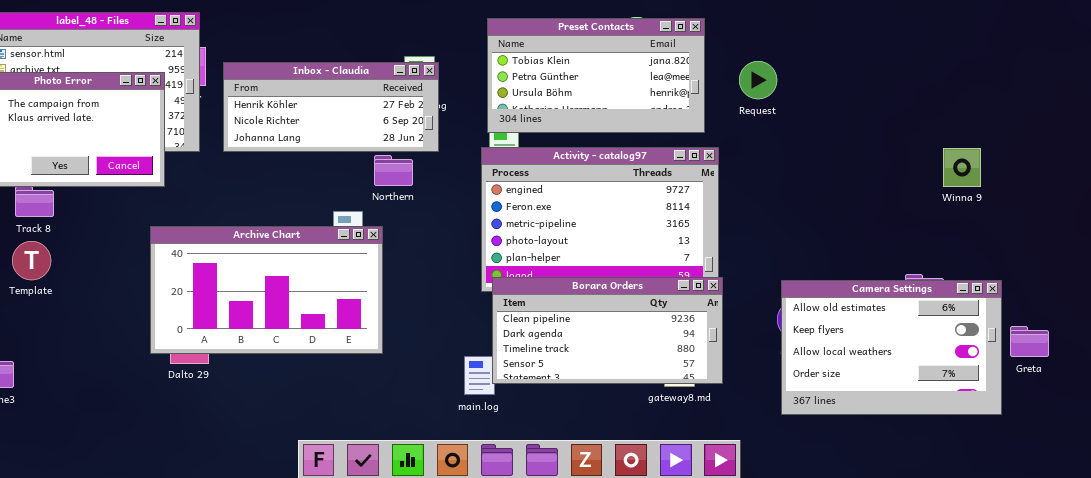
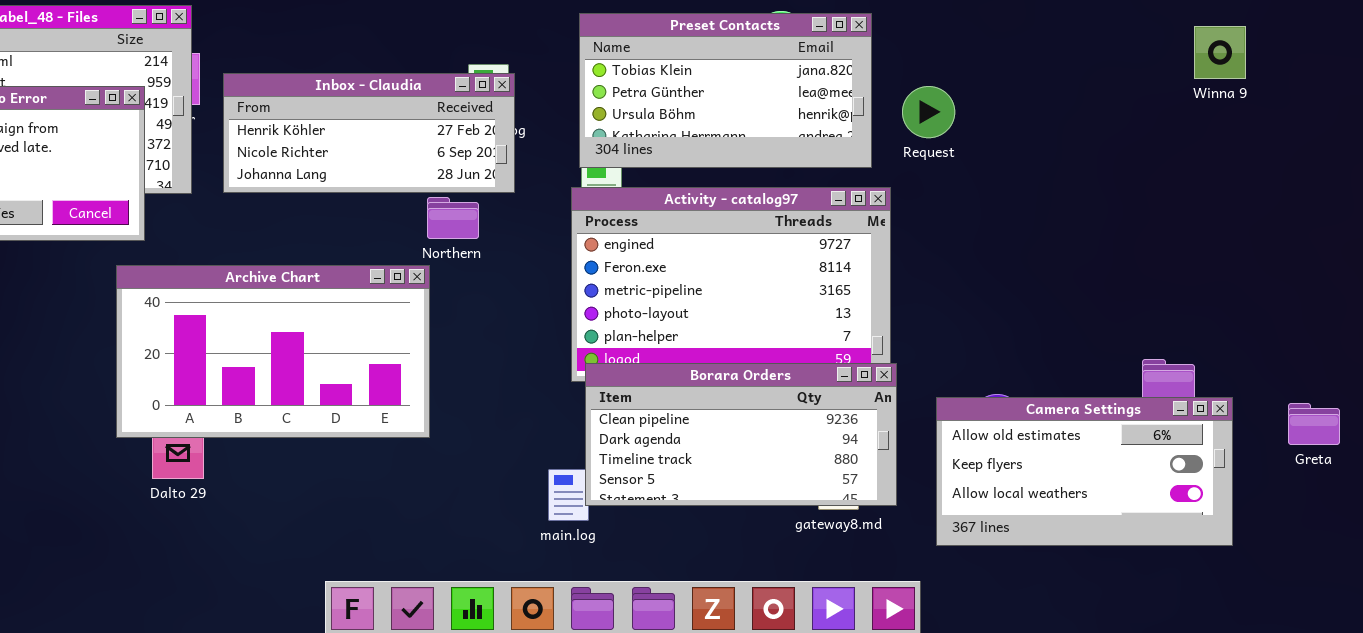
Request: [739,61,777,99] -> [902,86,955,138], moved
Winna 9: [943,148,981,187] -> [1194,26,1246,79], moved
Archive Chart: [150,226,383,354] -> [116,265,430,438], moved
Camera Settings: [781,280,1002,415] -> [936,397,1233,546], moved, resized
Greta: [1010,326,1049,357] -> [1288,403,1340,445], moved

